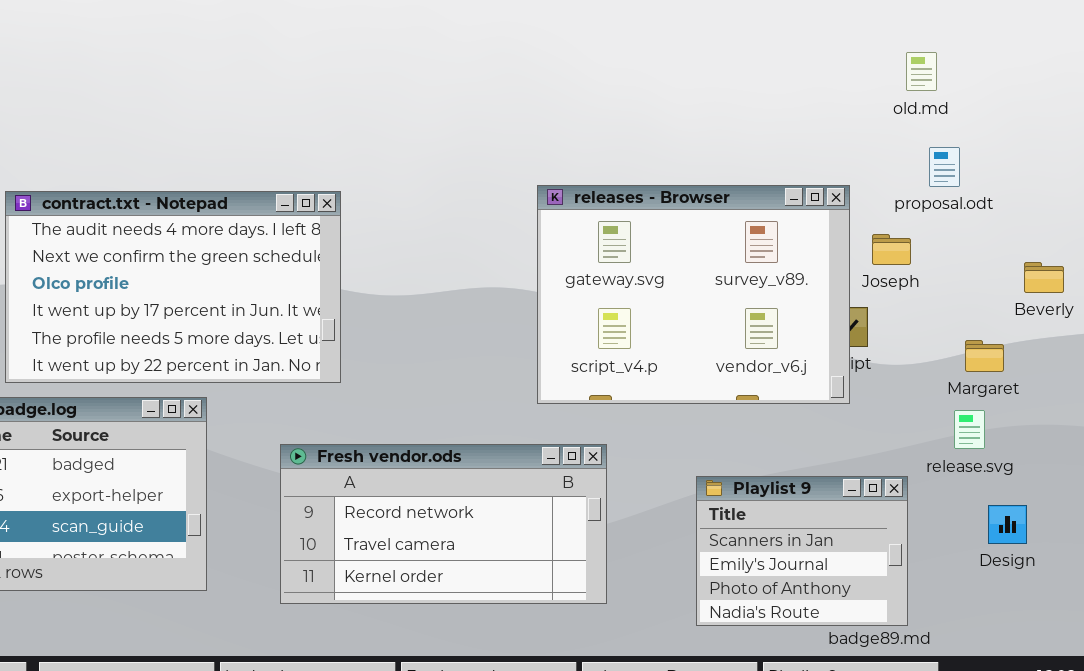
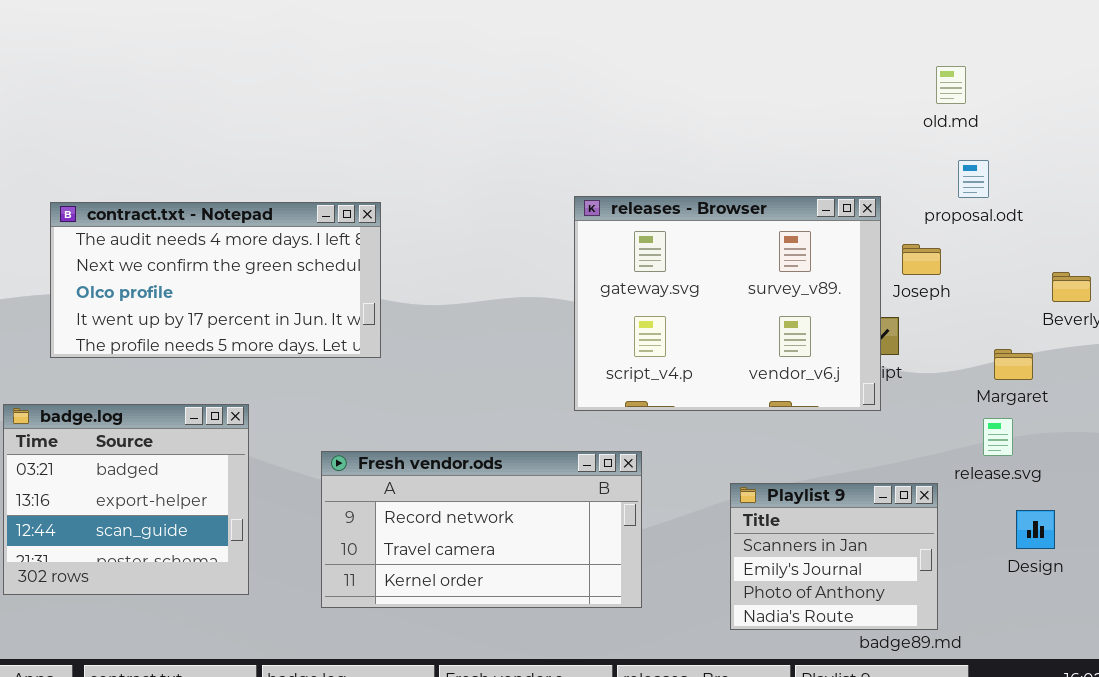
contract.txt - Notepad: [5,191,341,383] -> [50,202,381,358], resized

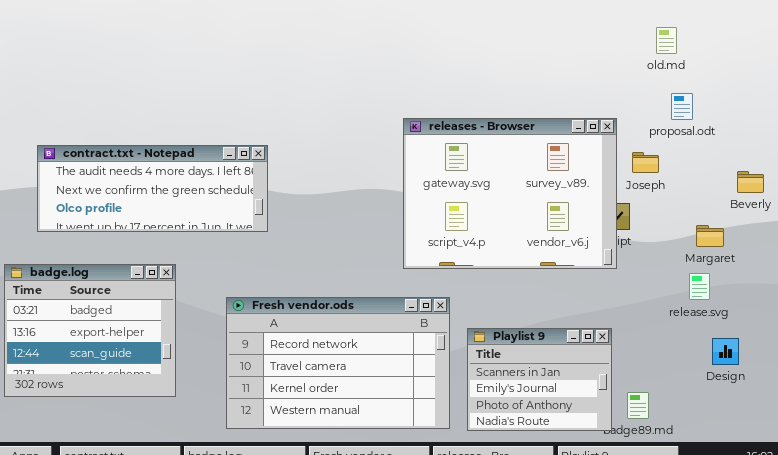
contract.txt - Notepad: [50,202,381,358] -> [37,145,268,232], resized
Fresh vendor.ods: [321,451,642,608] -> [226,297,450,429], resized
Playlist 9: [730,483,938,630] -> [467,328,612,431], moved

